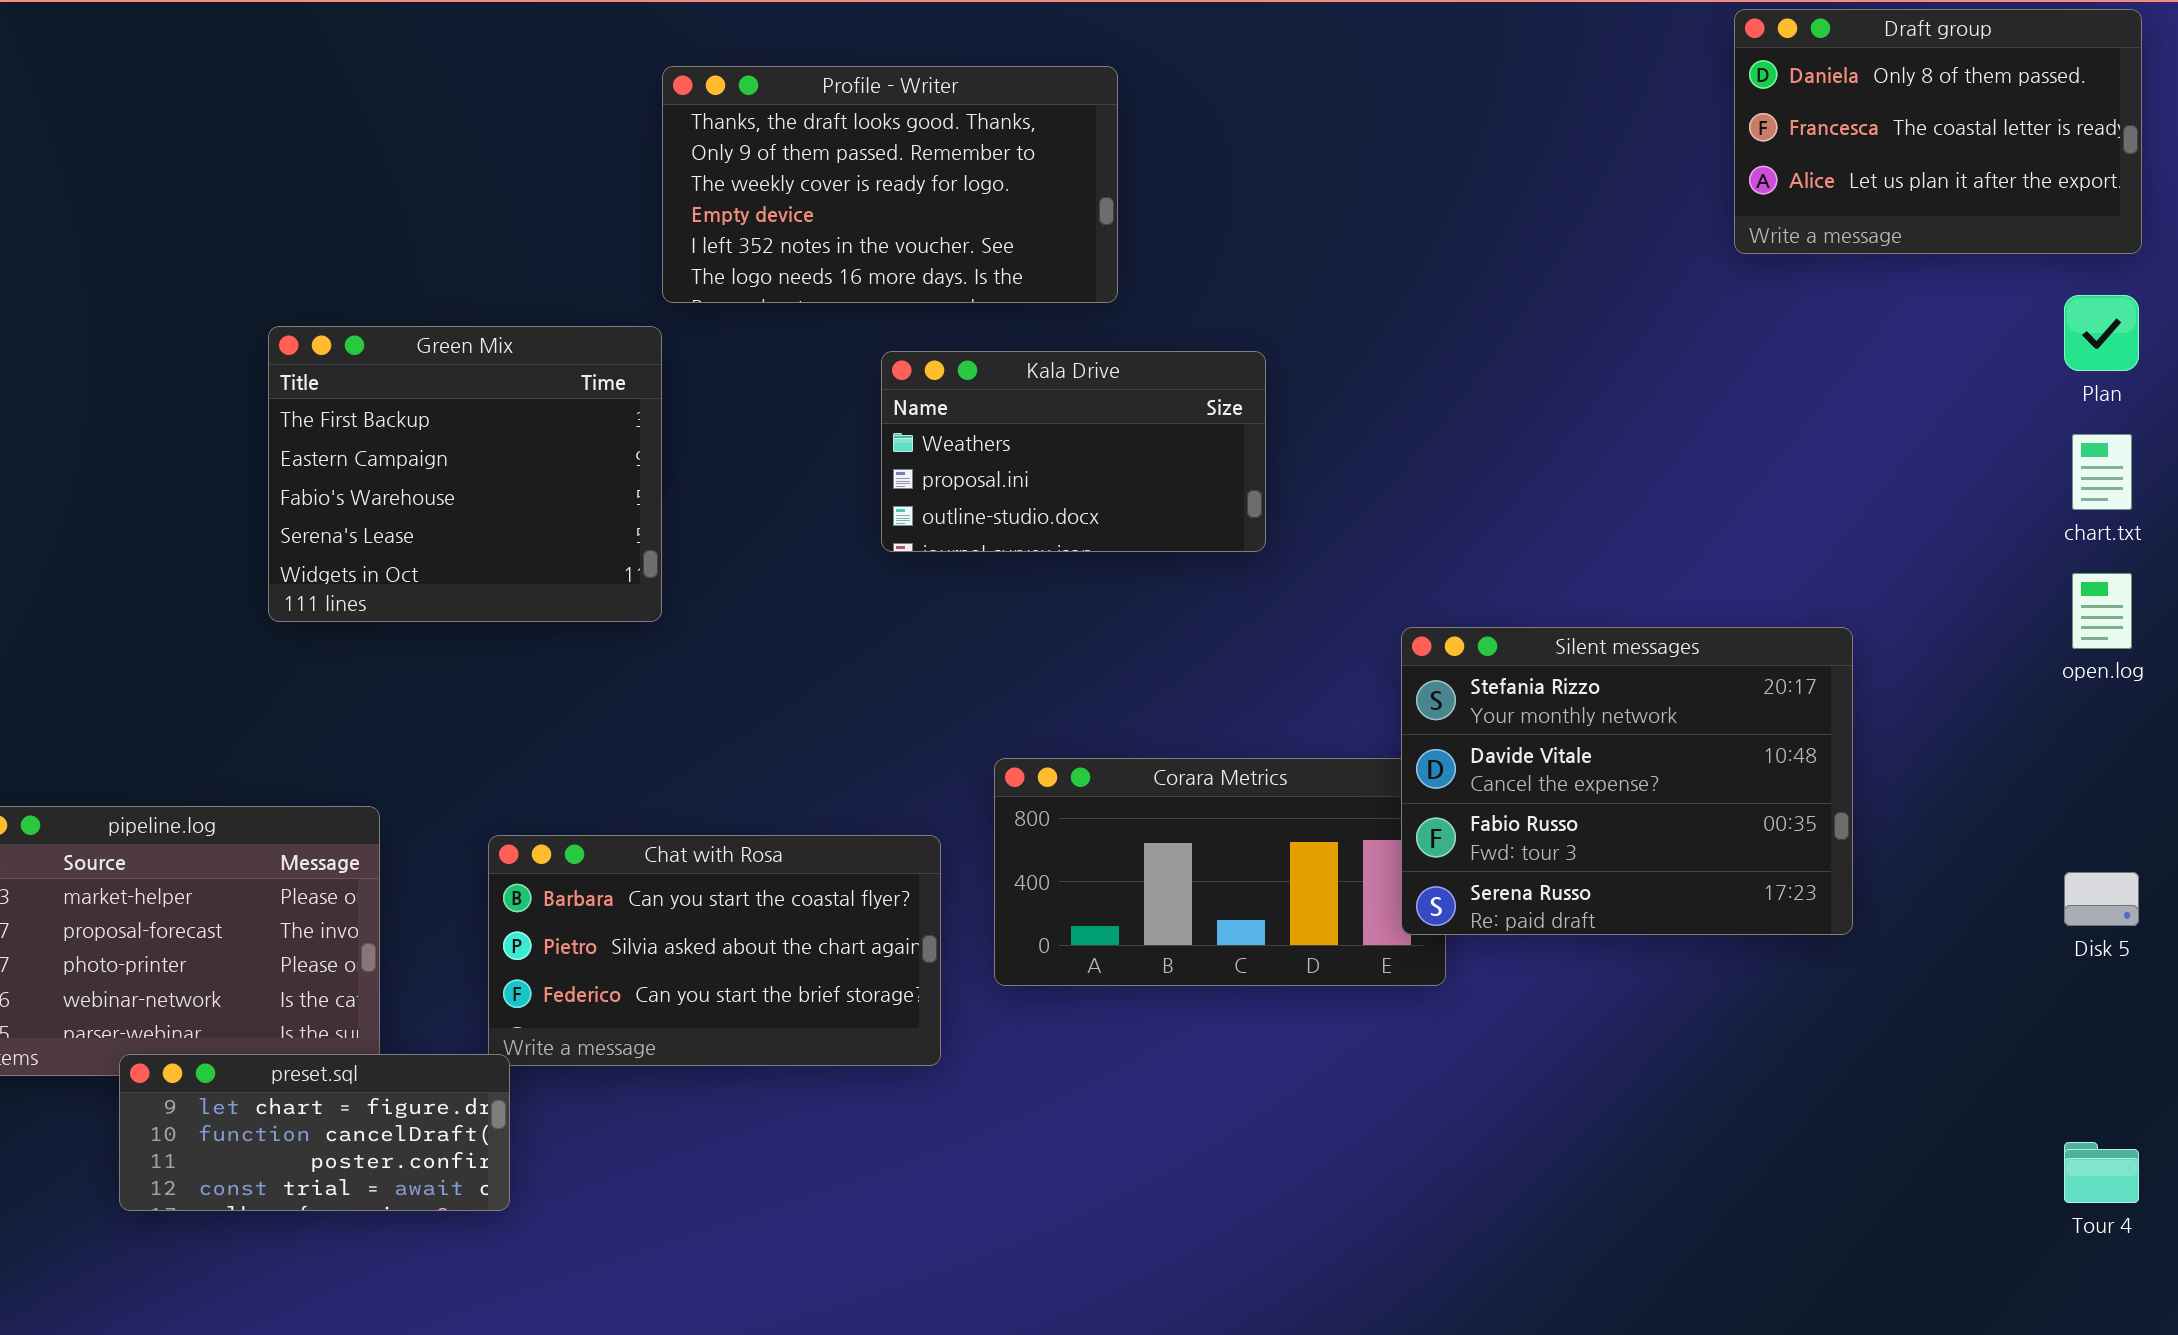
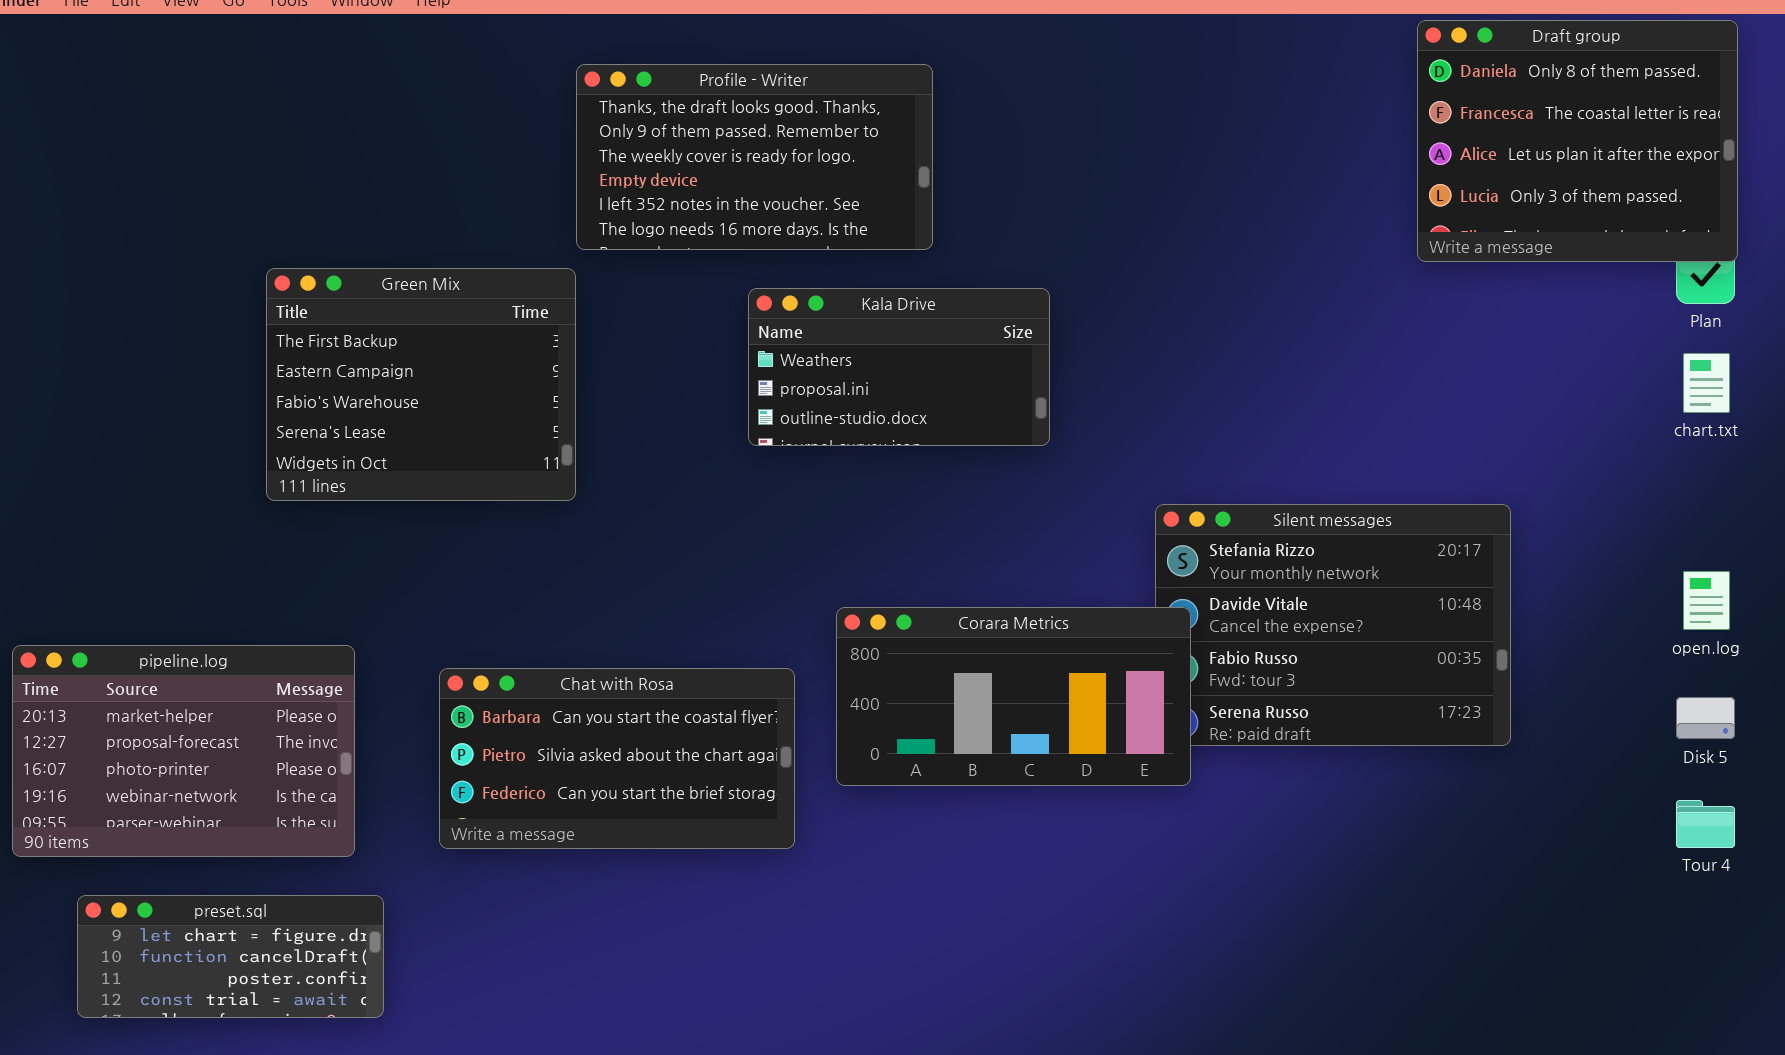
Draft group: [1734,9,2142,254] -> [1417,20,1738,262], resized
open.log: [2072,573,2132,649] -> [1683,571,1730,630], moved
Corara Metrics: [994,758,1446,986] -> [836,607,1191,786], raised
preset.sql: [119,1054,510,1211] -> [77,895,384,1018], moved
Tour 4: [2064,1142,2139,1203] -> [1676,800,1735,848], moved

